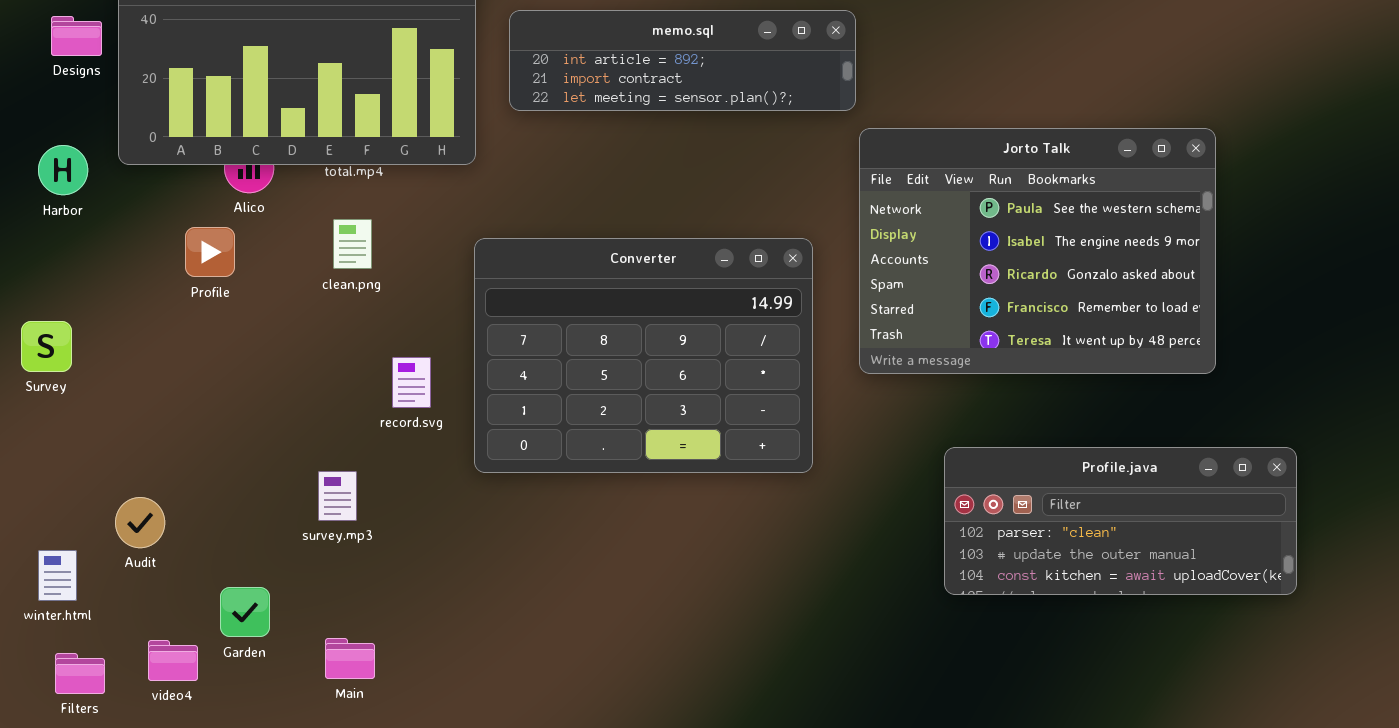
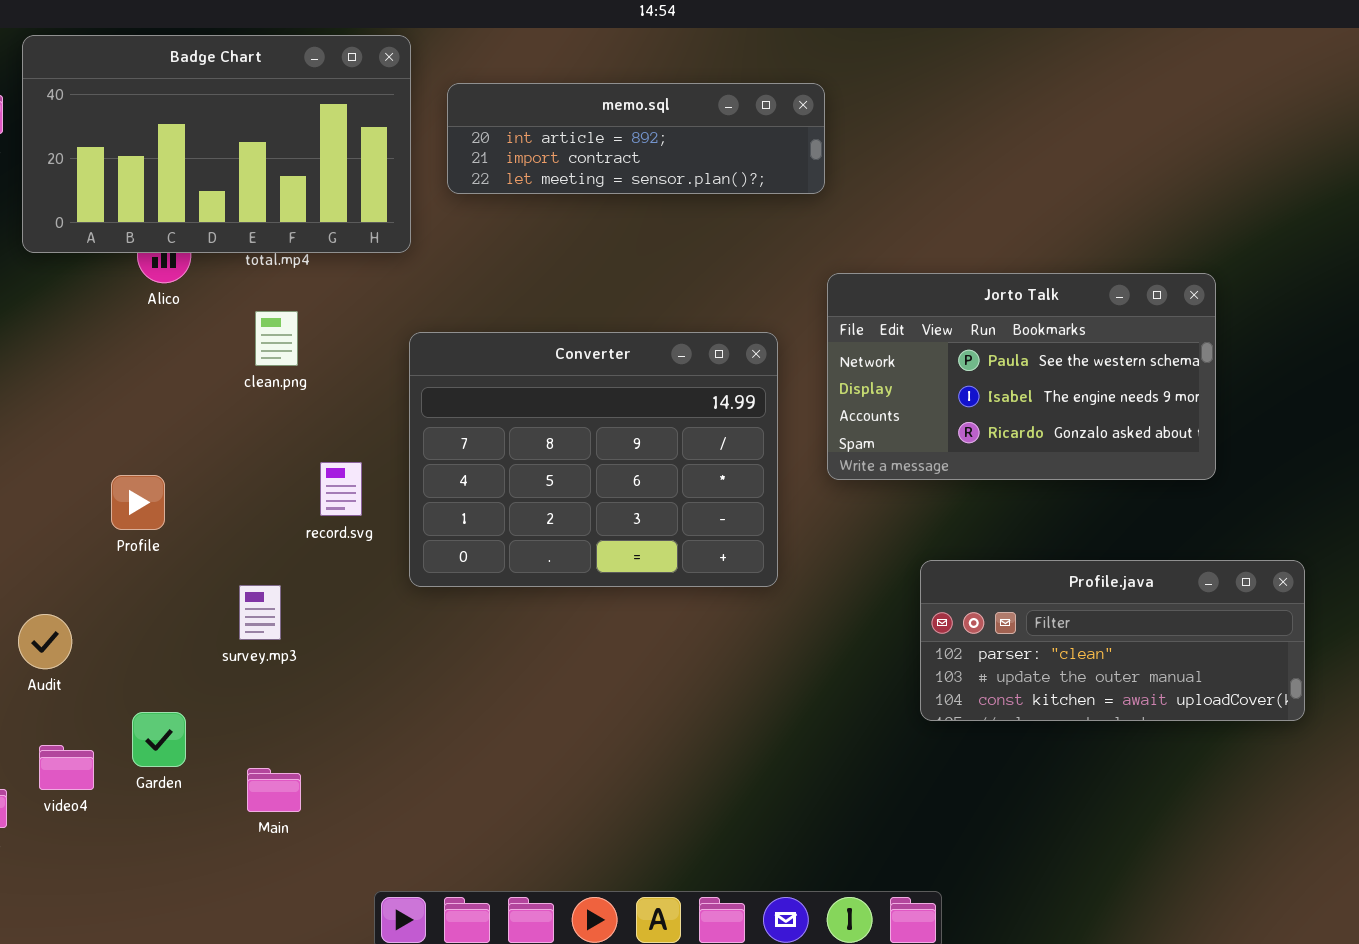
Jorto Talk: [859,128,1216,374] -> [827,273,1216,480], resized
Profile: [185,227,235,277] -> [111,475,165,530], moved
video4: [148,640,198,681] -> [39,745,94,790], moved

